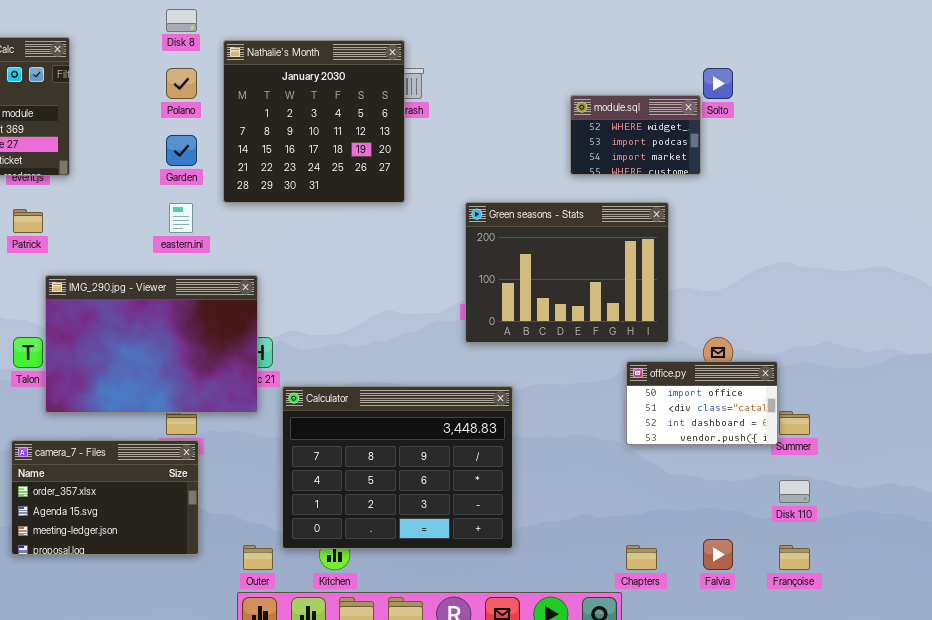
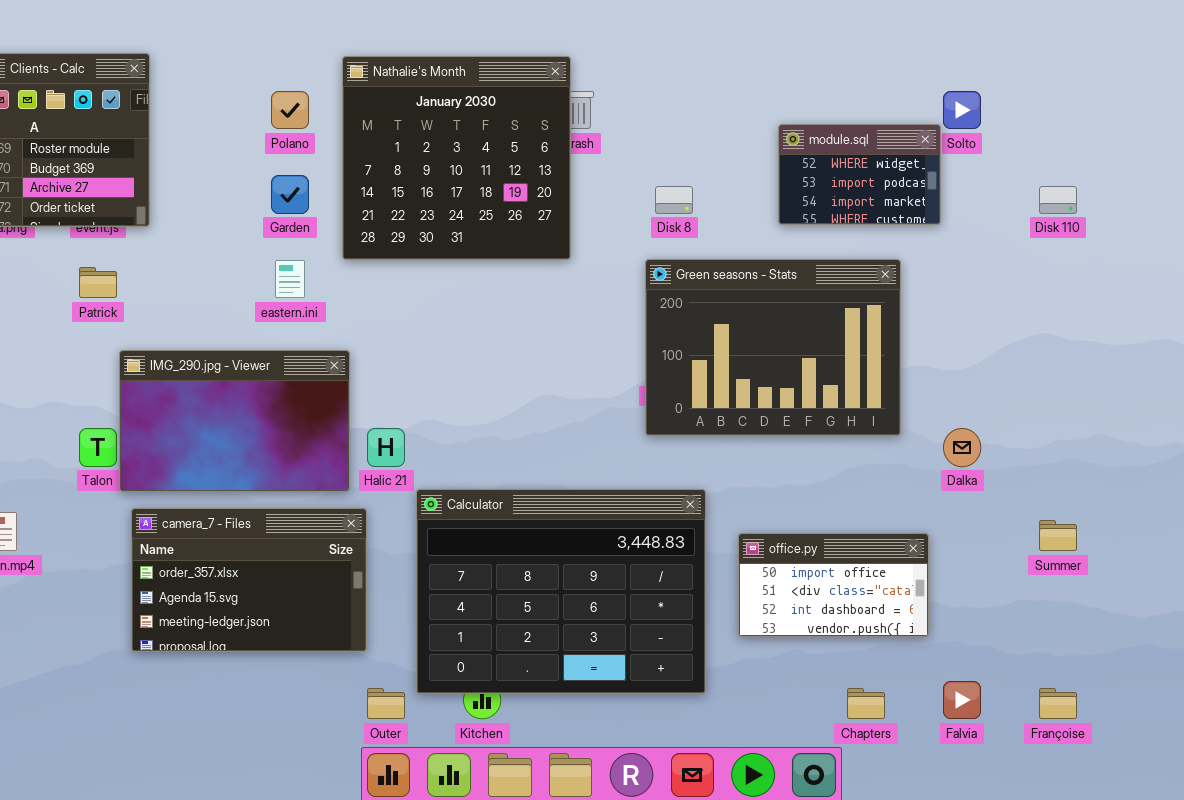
Disk 8: [166,9,197,32] -> [655,186,693,214], moved
IMG_290.jpg - Viewer: [45,275,258,413] -> [119,350,350,492], resized
office.py: [626,361,778,445] -> [738,533,929,637], moved
camera_7 - Files: [11,440,199,555] -> [131,508,367,652], moved
Disk 110: [779,480,810,503] -> [1039,186,1077,214], moved

